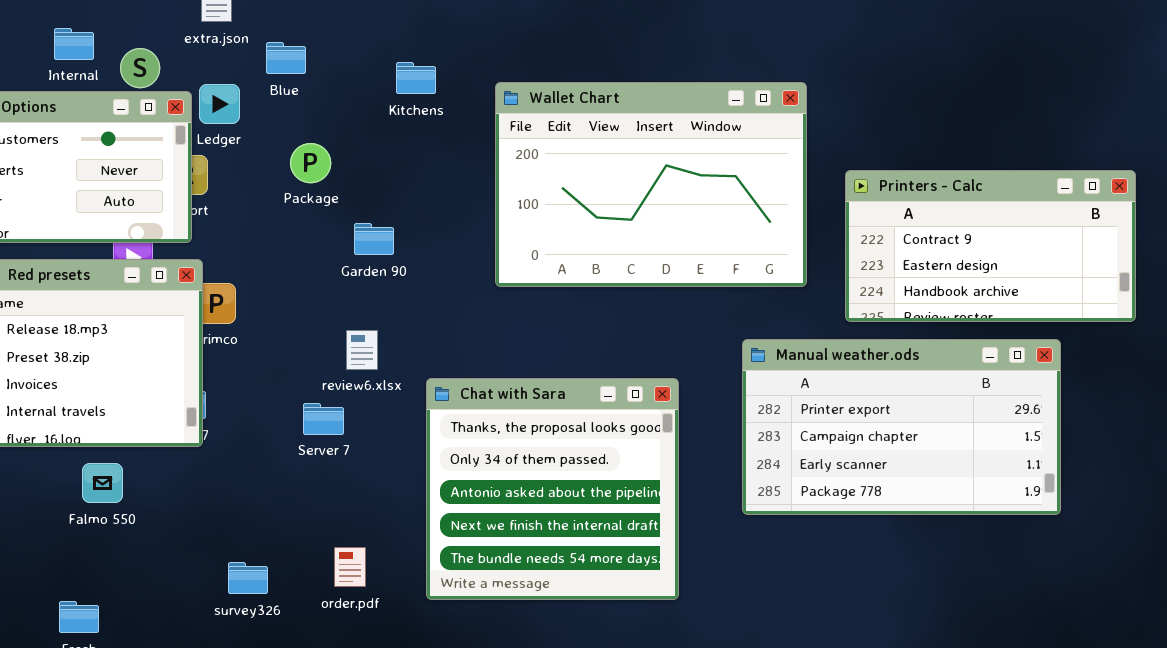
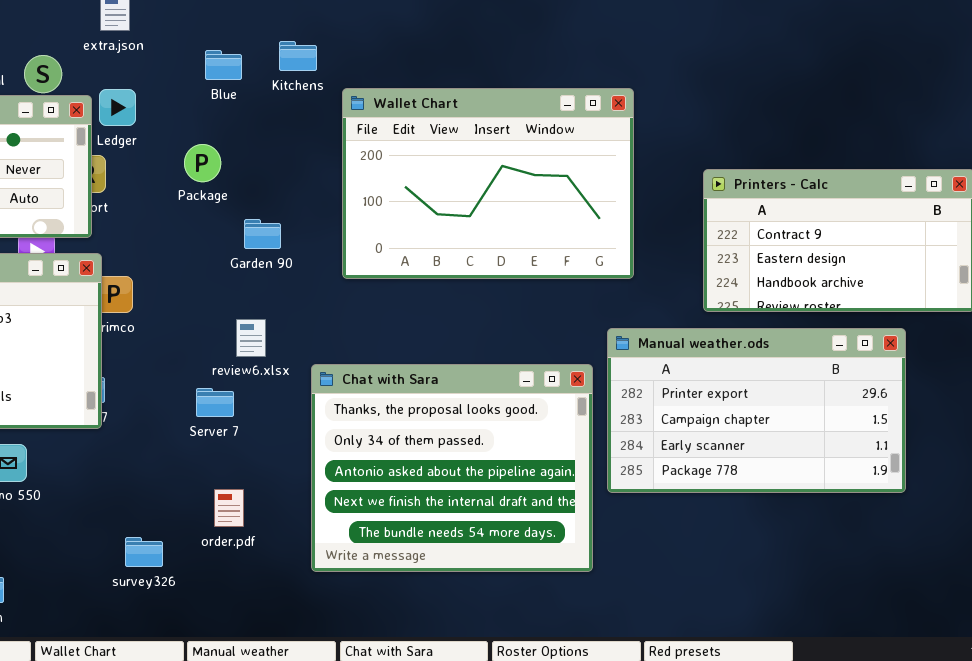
Blue: [266,42,306,74] -> [205,50,242,80], moved
Kitchens: [396,62,436,94] -> [279,41,317,71], moved
Wallet Chart: [495,82,807,287] -> [342,88,634,279], moved
Chat with Sara: [426,378,679,600] -> [311,364,593,572], resized
order.pdf: [334,547,366,587] -> [214,489,244,527], moved

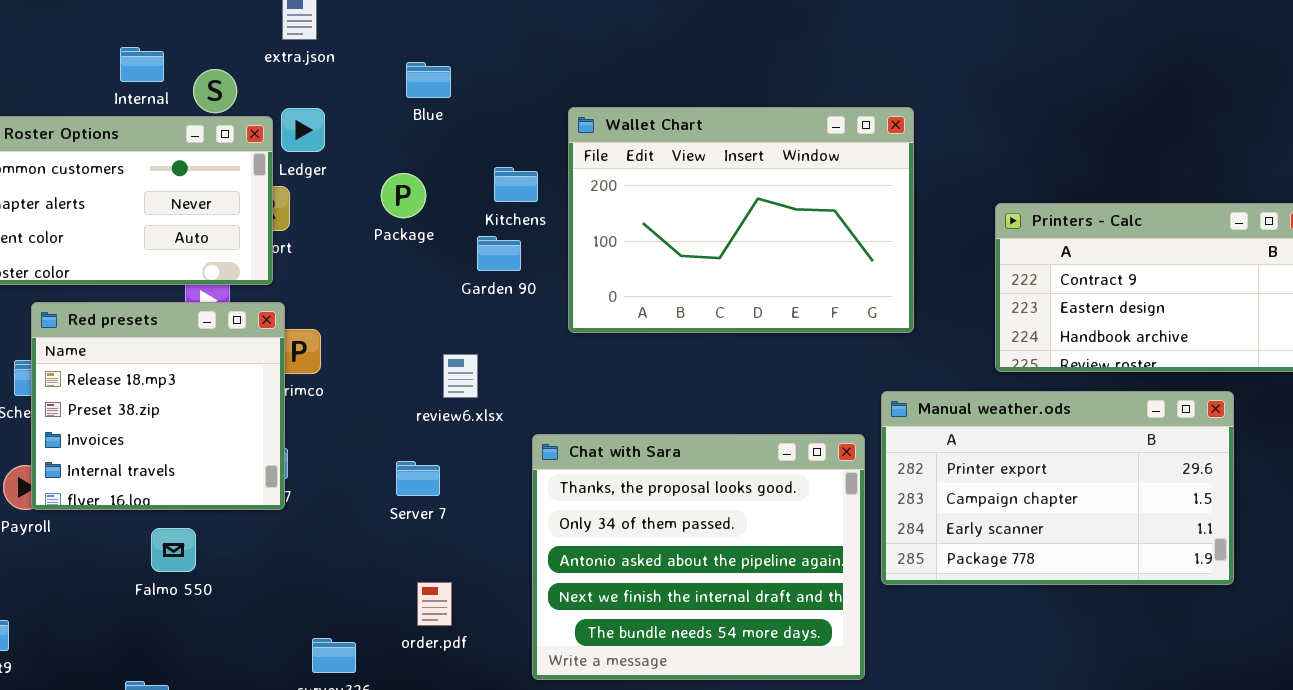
Kitchens: [279,41,317,71] -> [494,167,538,202], moved
Garden 90: [244,219,281,249] -> [477,236,521,271], moved
review6.xlsx: [236,319,266,357] -> [443,354,478,398], moved

